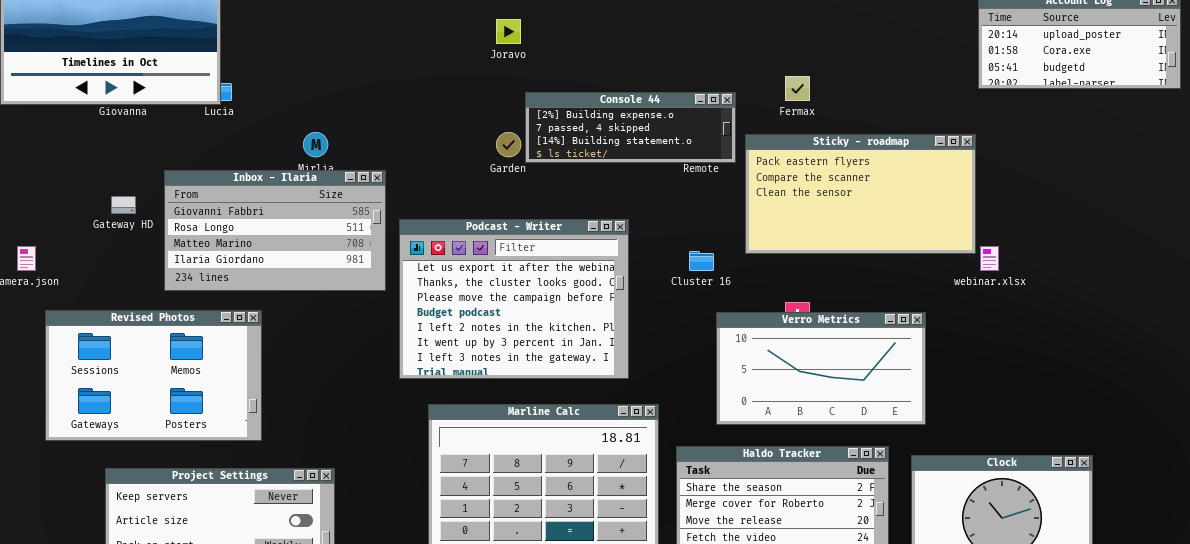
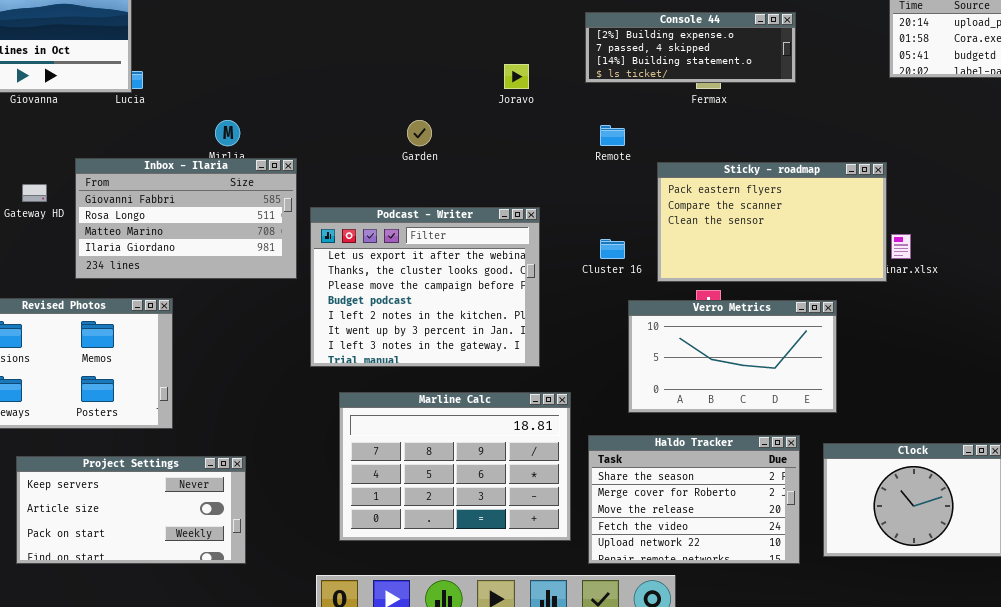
Joravo: [496,19,521,44] -> [504,64,529,89], moved
Console 44: [525,92,736,163] -> [585,12,796,83], moved
Sticky - roadmap: [745,134,976,254] -> [657,162,887,282], moved

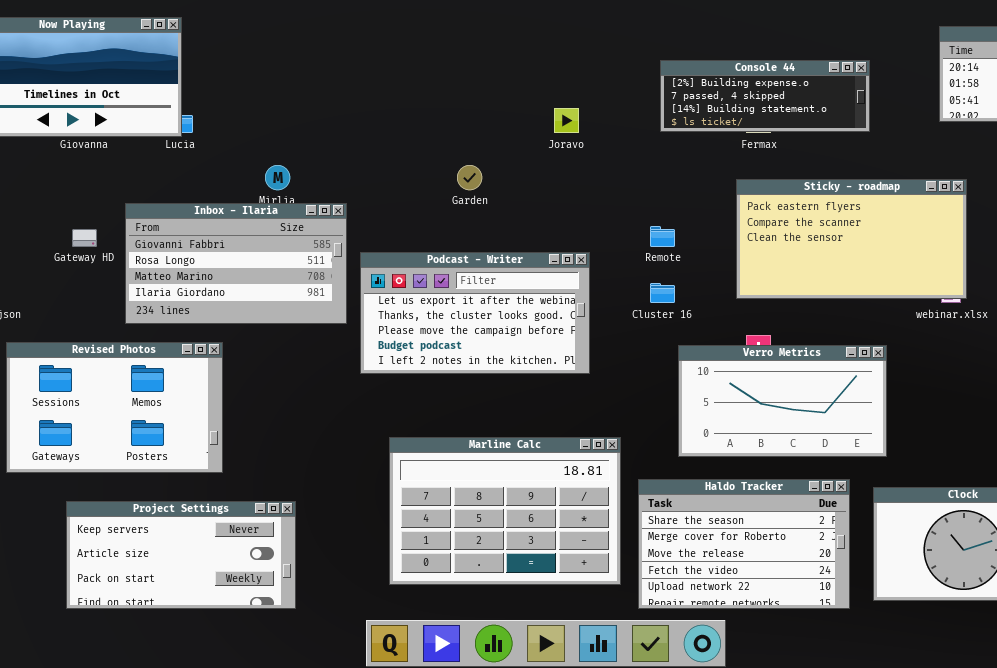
Console 44: [585,12,796,83] -> [660,60,870,132], moved
Remote: [600,125,625,146] -> [650,226,675,247], moved
Sticky - roadmap: [657,162,887,282] -> [736,179,967,299], moved
Podcast - Writer: [310,207,540,367] -> [360,252,590,374], resized

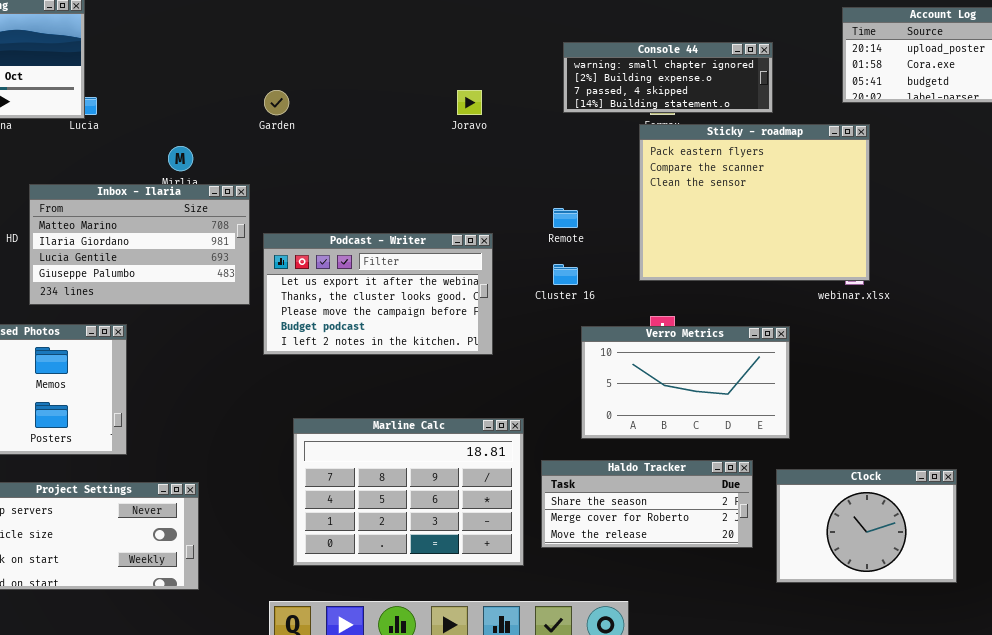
Console 44: [660,60,870,132] -> [563,42,773,113], scrolled up 1 row
Garden: [457,165,482,190] -> [264,90,289,115], moved
Sticky - roadmap: [736,179,967,299] -> [639,124,870,281], resized
Inbox - Ilaria: [125,203,347,324] -> [29,184,250,305], scrolled down 2 rows
Haldo Tracker: [638,479,850,609] -> [541,460,753,548], resized

